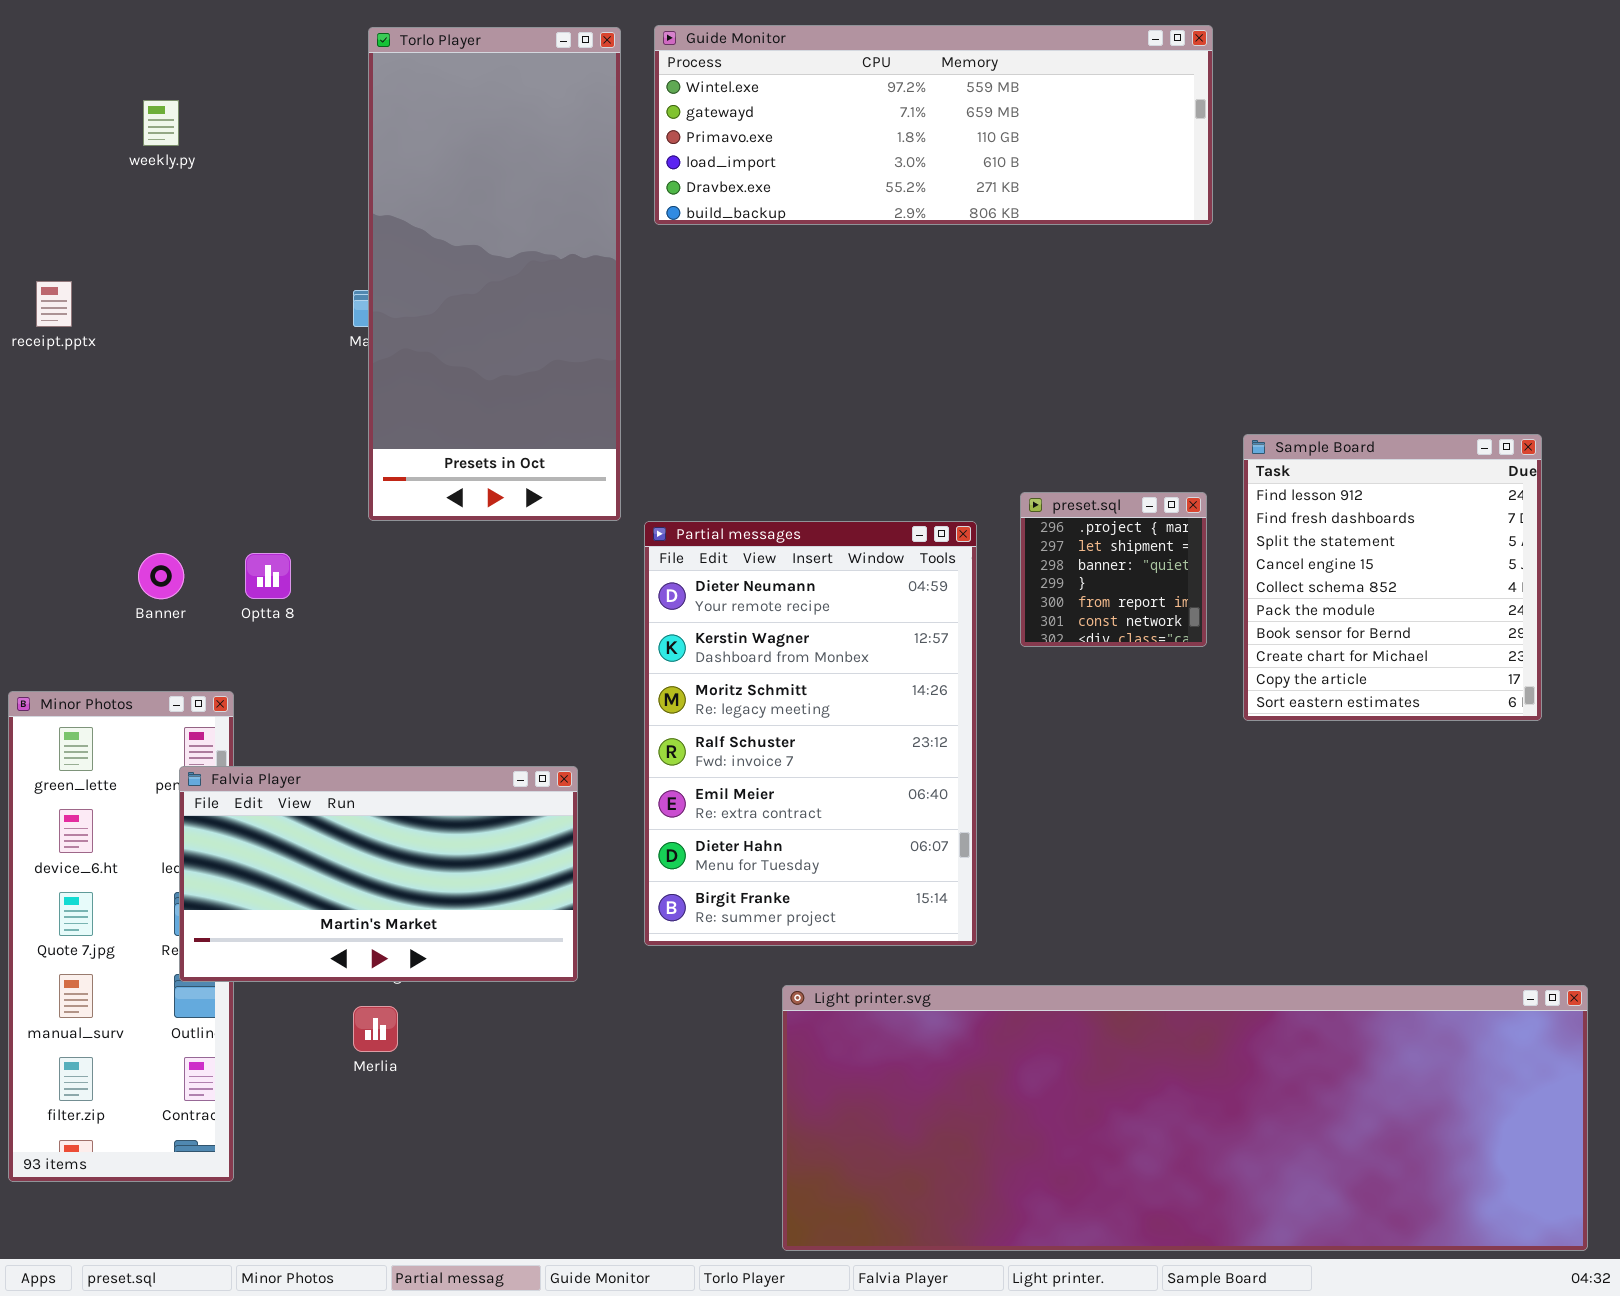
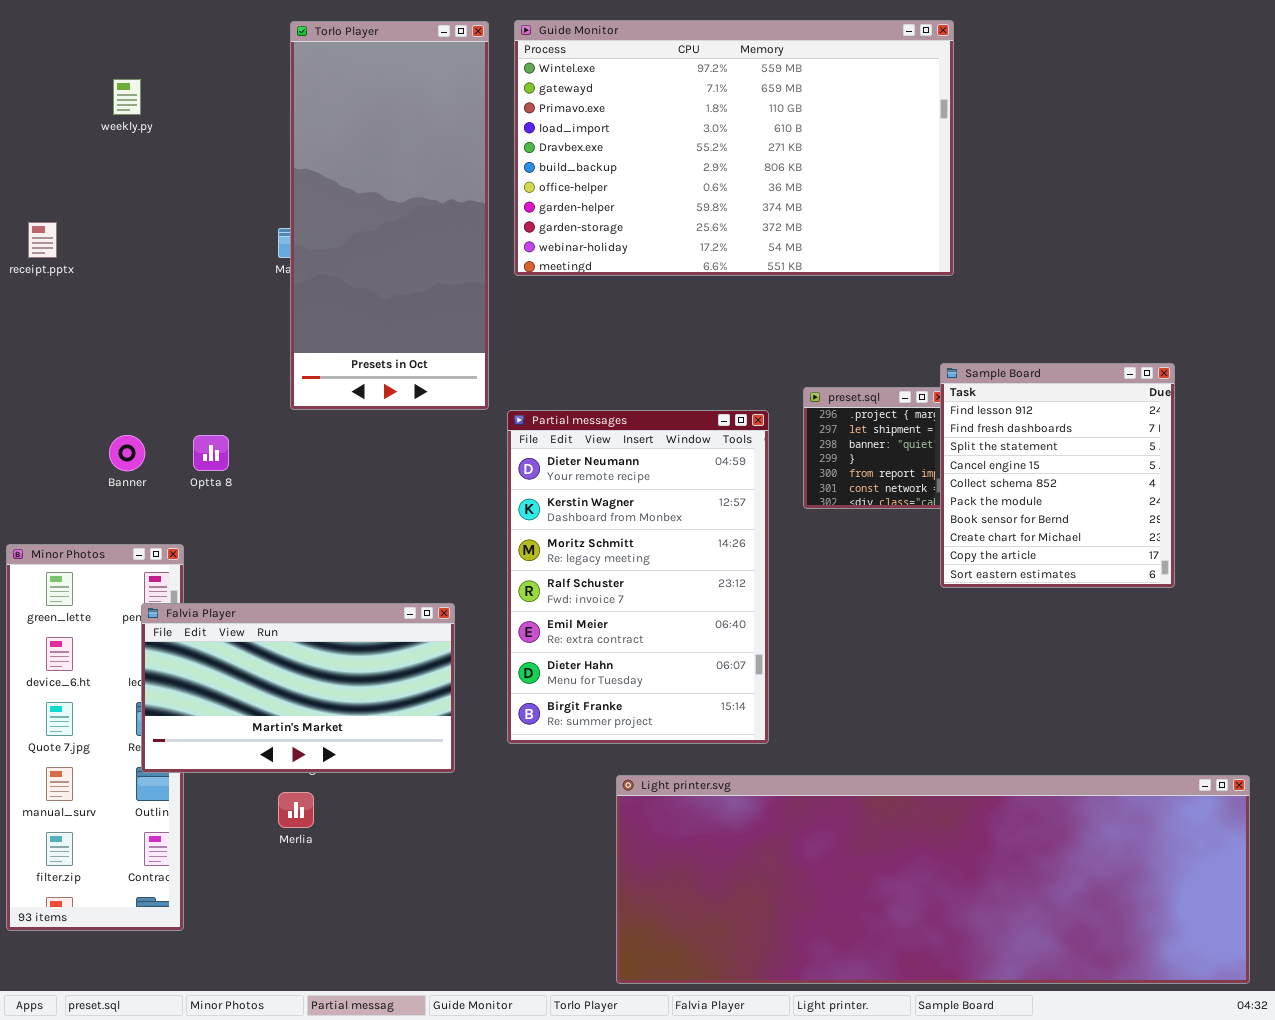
Guide Monitor: [654,25,1213,225] -> [514,20,954,276], resized
Sample Board: [1243,434,1542,721] -> [940,363,1175,588], moved

